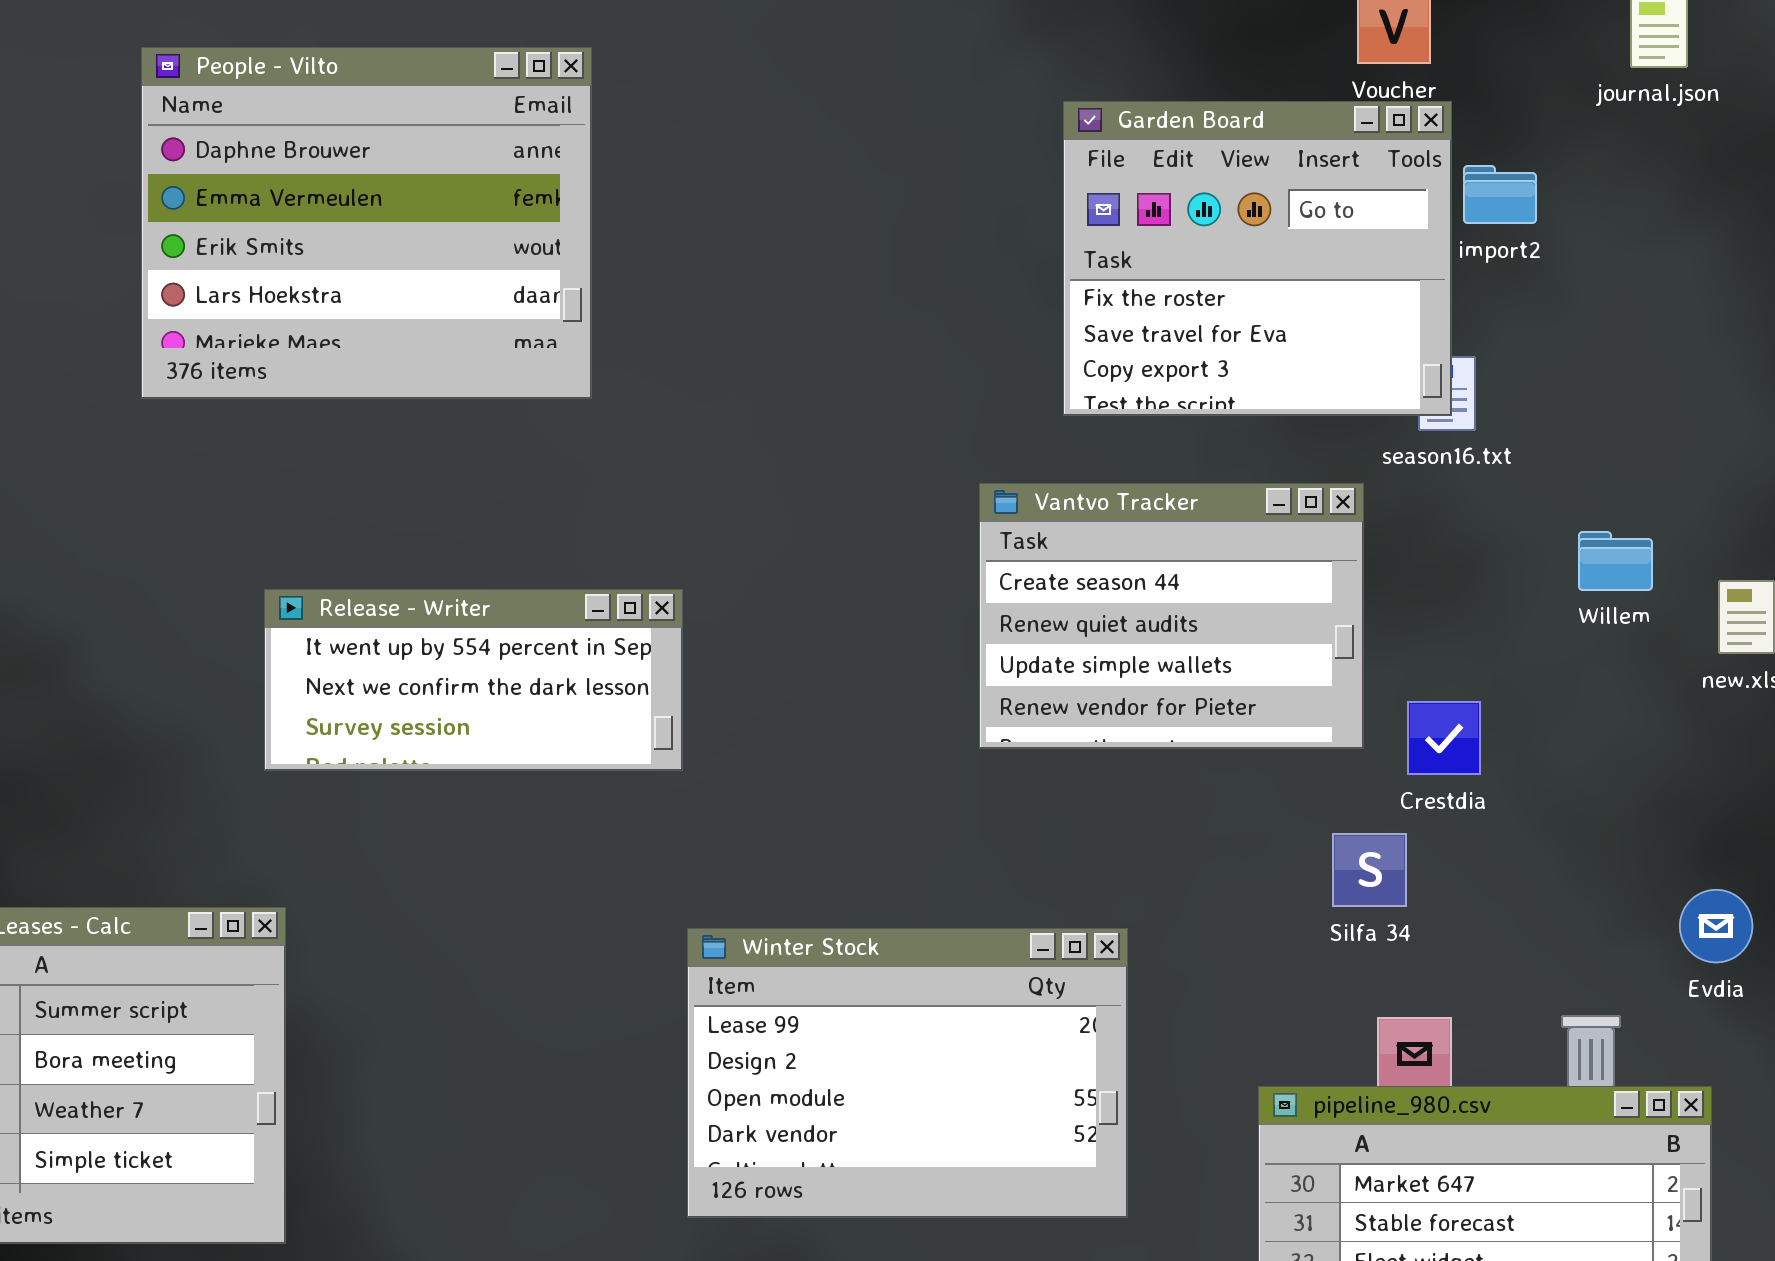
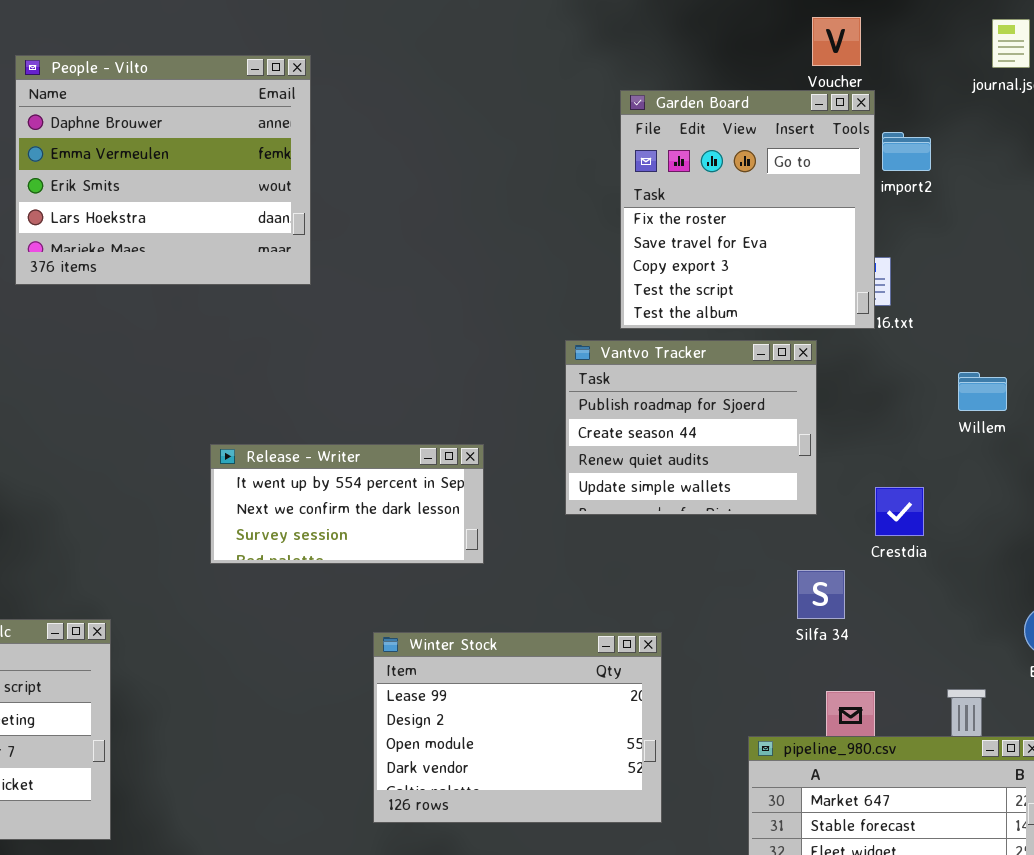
Garden Board: [1063,101,1452,416] -> [620,90,875,329], resized
Vantvo Tracker: [979,483,1364,749] -> [565,340,817,515], scrolled up 1 row
Release - Writer: [264,589,683,771] -> [210,444,484,564], moved
Crestdia: [1407,701,1481,775] -> [875,487,924,536], moved

